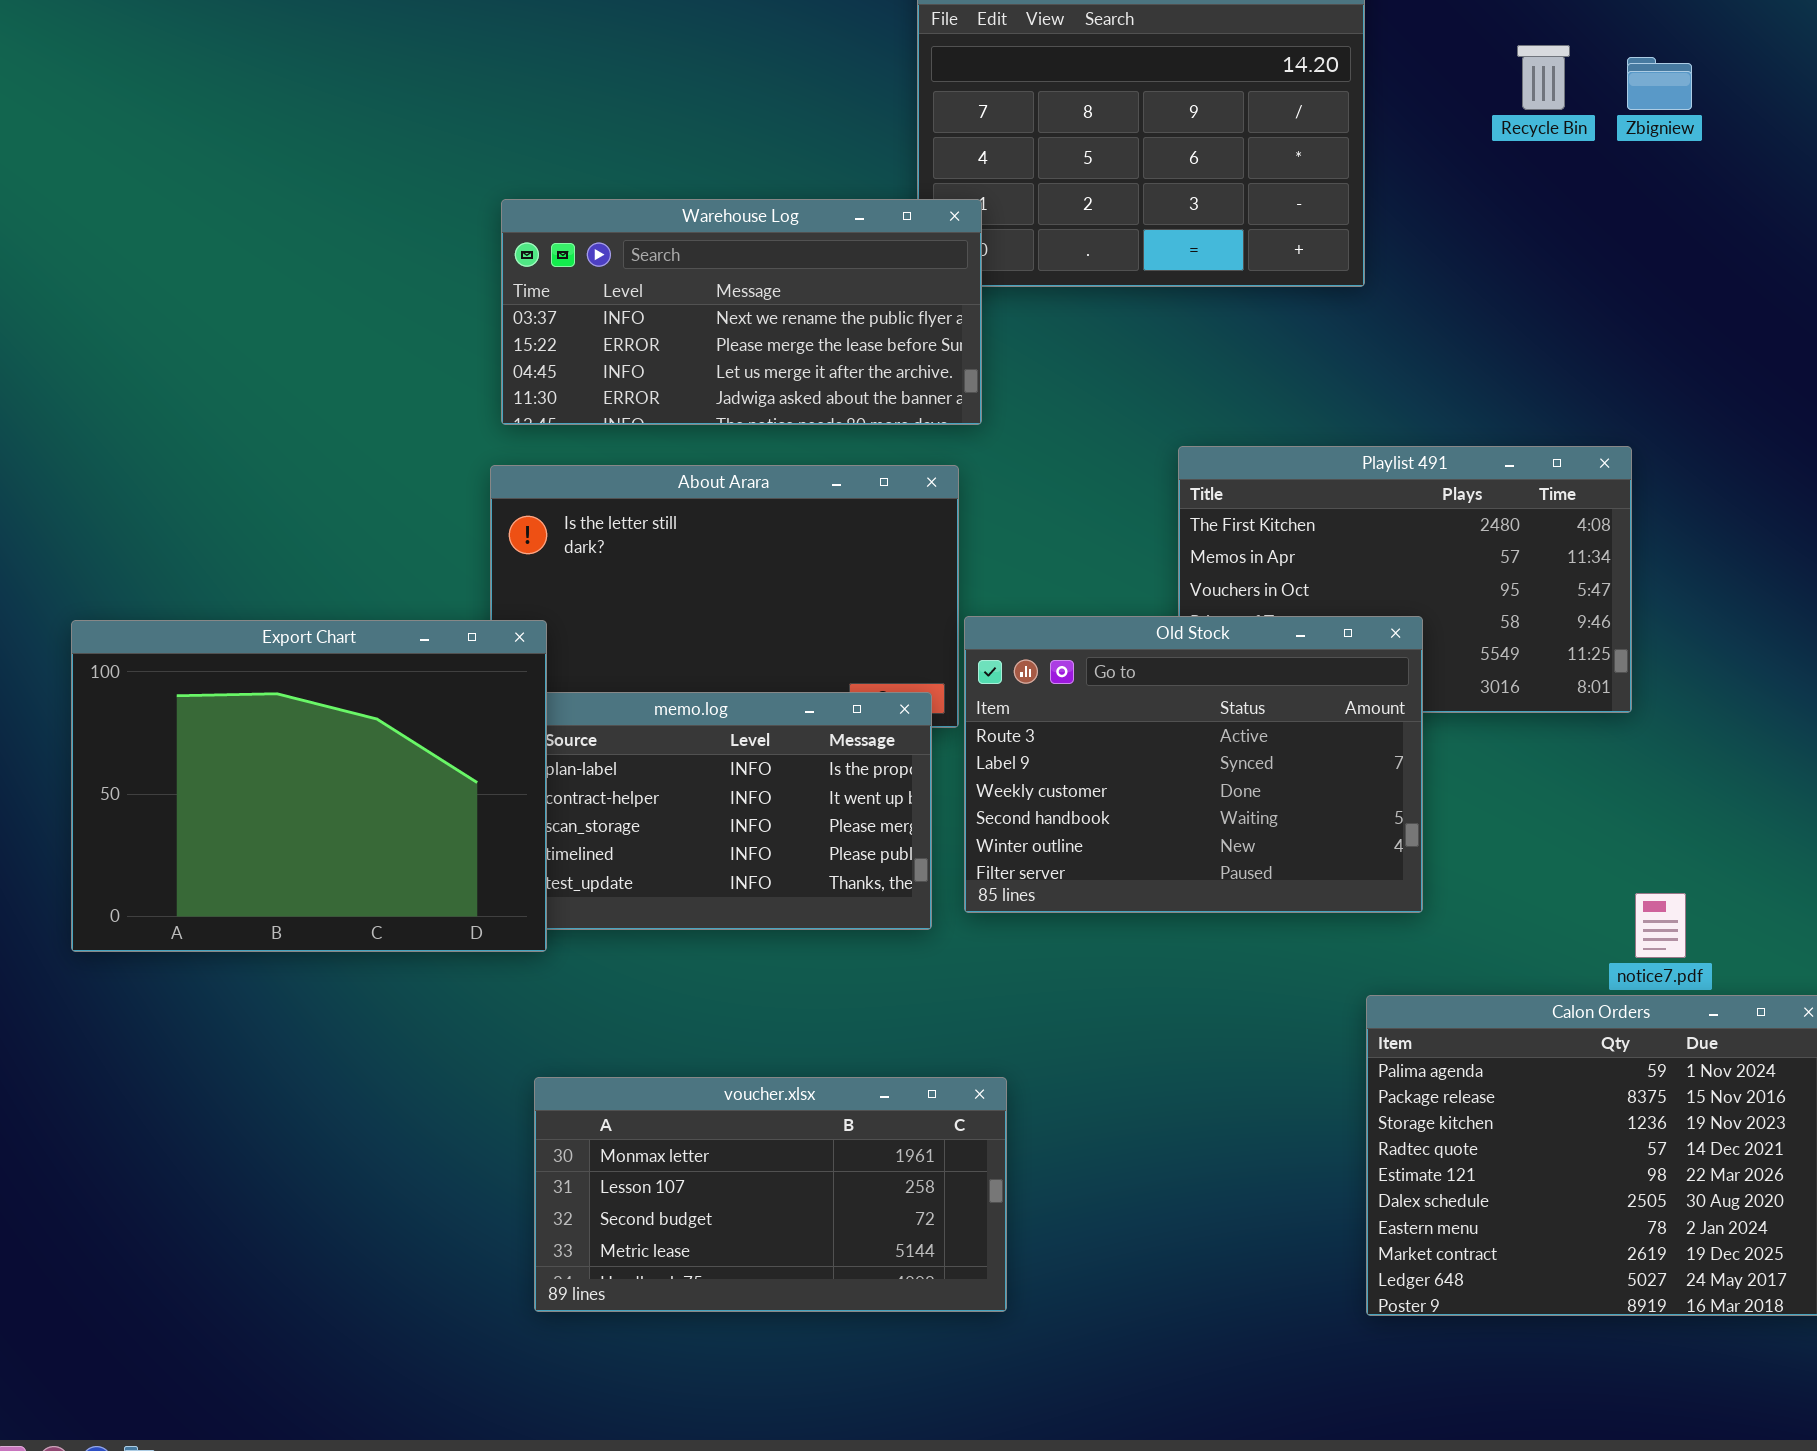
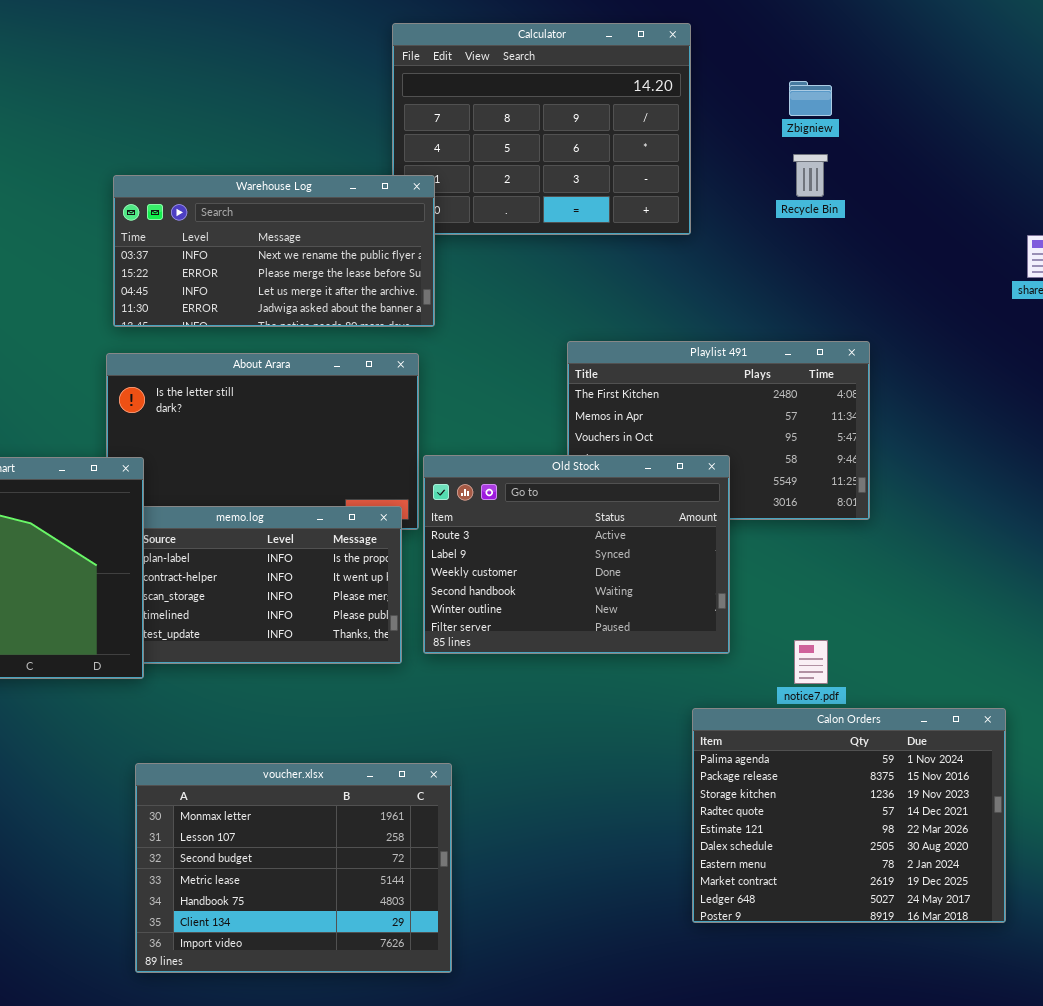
Recycle Bin: [1517,45,1570,110] -> [793,154,828,197], moved
Zbigniew: [1627,57,1692,110] -> [789,81,832,116], moved
notice7.pdf: [1635,893,1686,958] -> [794,640,828,684], moved
voucher.xlsx: [534,1077,1007,1312] -> [135,763,452,973], resized

